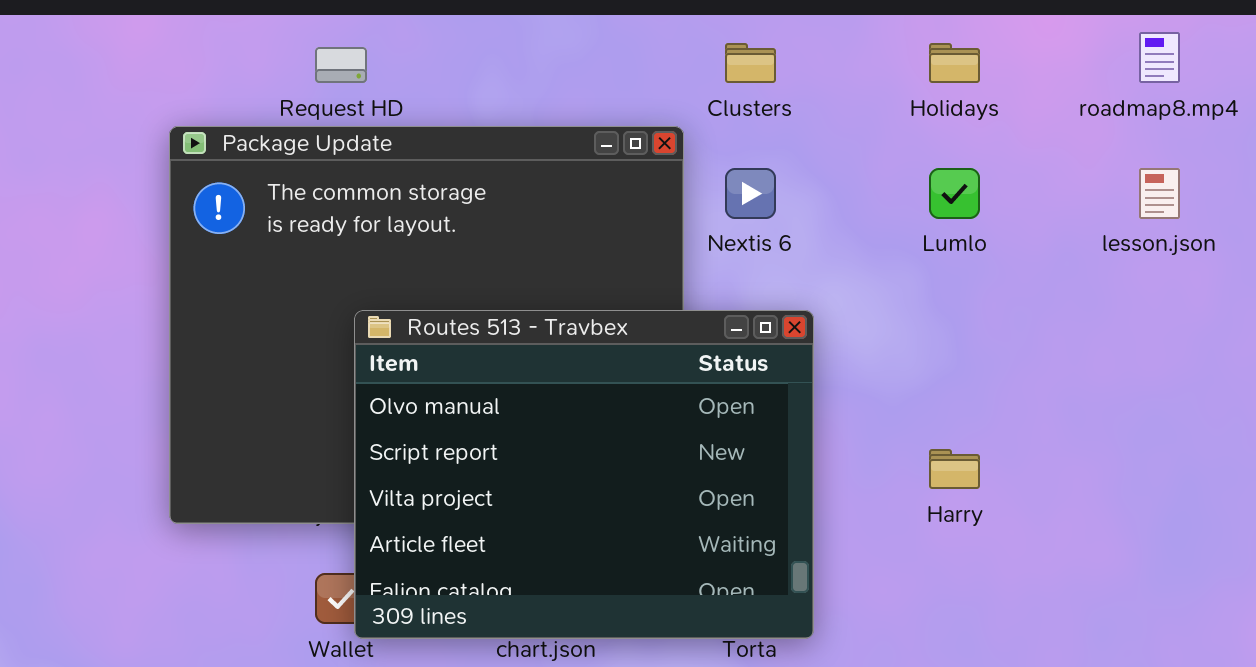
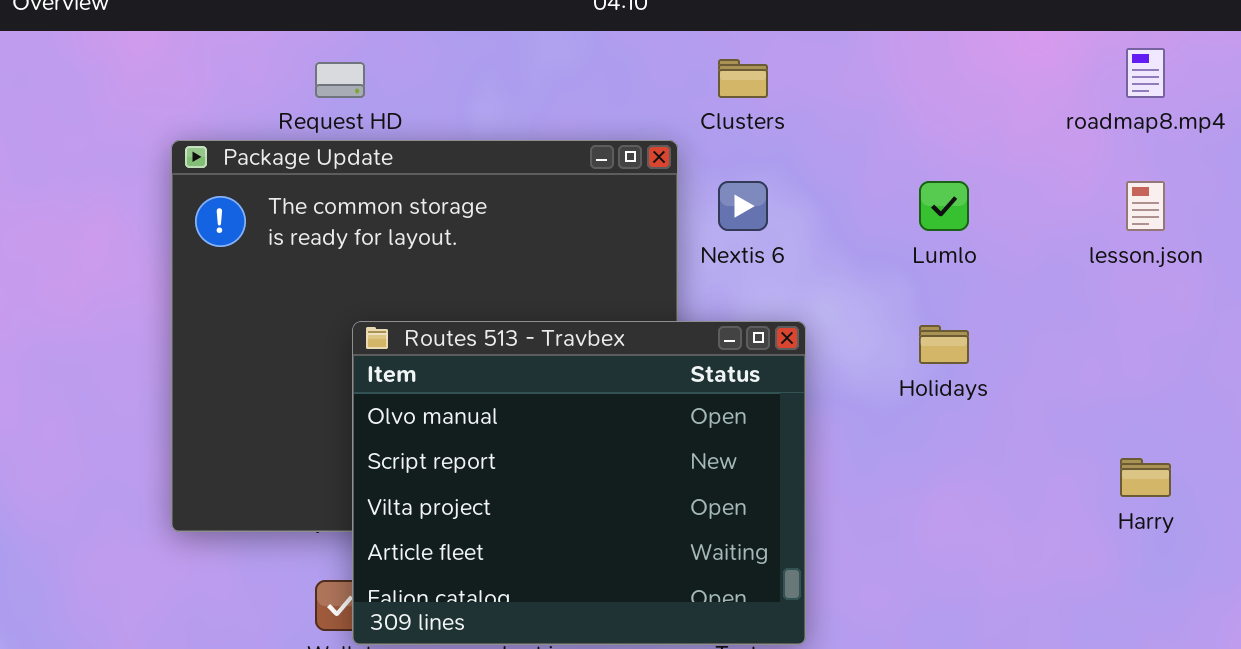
Holidays: [929,43,980,83] -> [919,325,969,364], moved
Harry: [929,449,980,489] -> [1120,458,1171,497], moved

